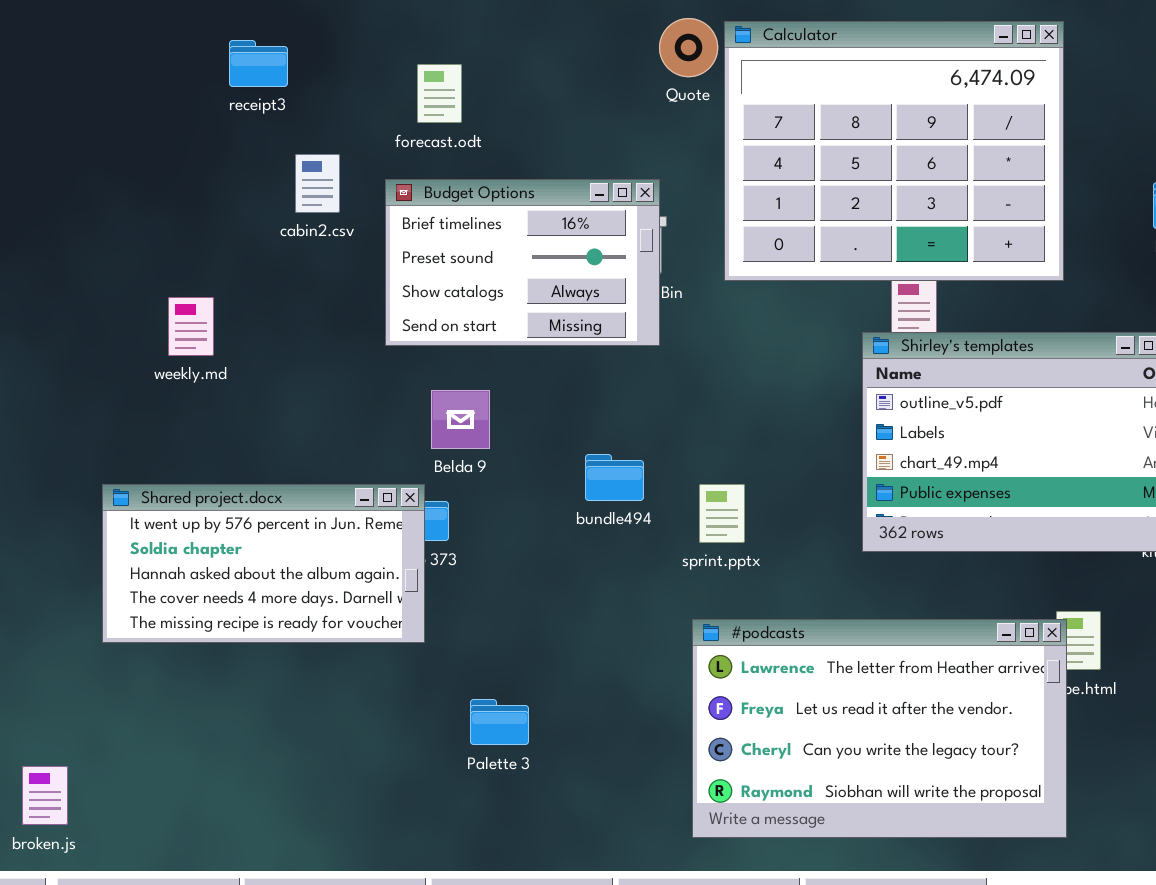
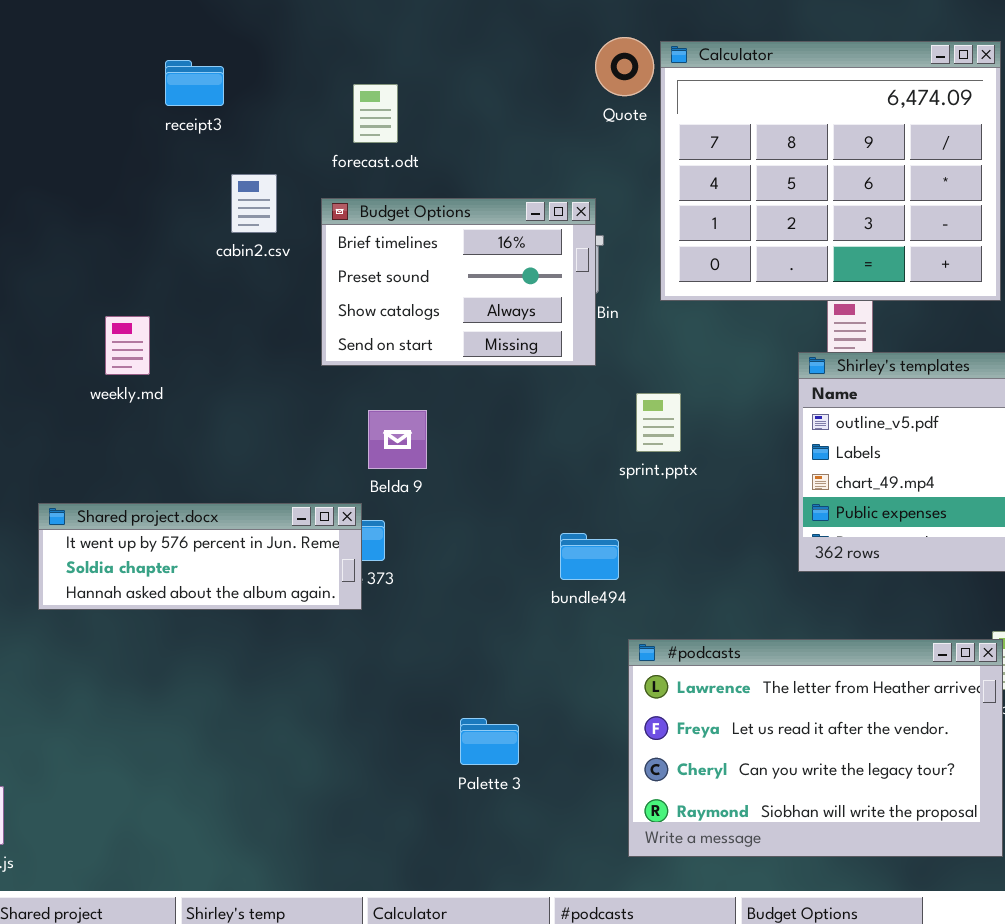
bundle494: [585,454,644,501] -> [560,533,619,580], moved
Shared project.docx: [102,484,425,643] -> [38,503,362,610], resized
sprint.pptx: [699,484,745,543] -> [636,393,681,452], moved
Palette 3: [470,699,529,745] -> [460,718,519,765], moved

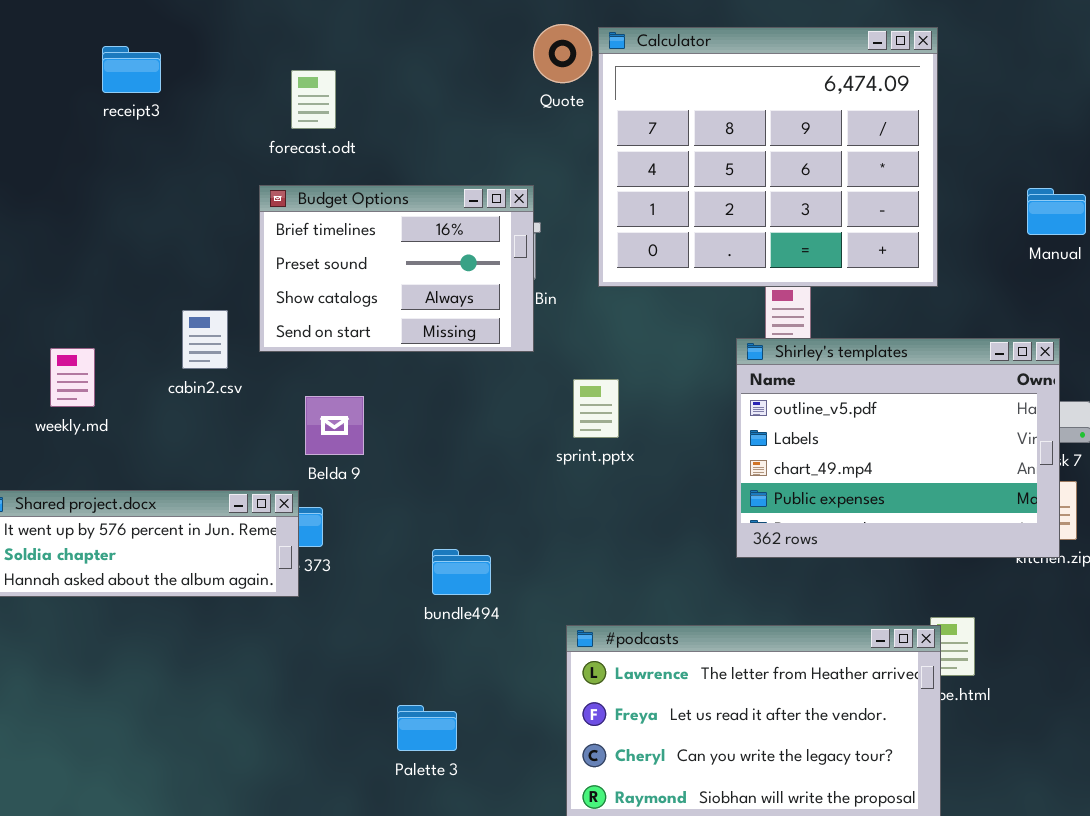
cabin2.csv: [231,174,277,233] -> [182,310,228,369], moved
weekly.md: [105,316,150,375] -> [50,348,95,407], moved
bundle494: [560,533,619,580] -> [432,549,491,595], moved

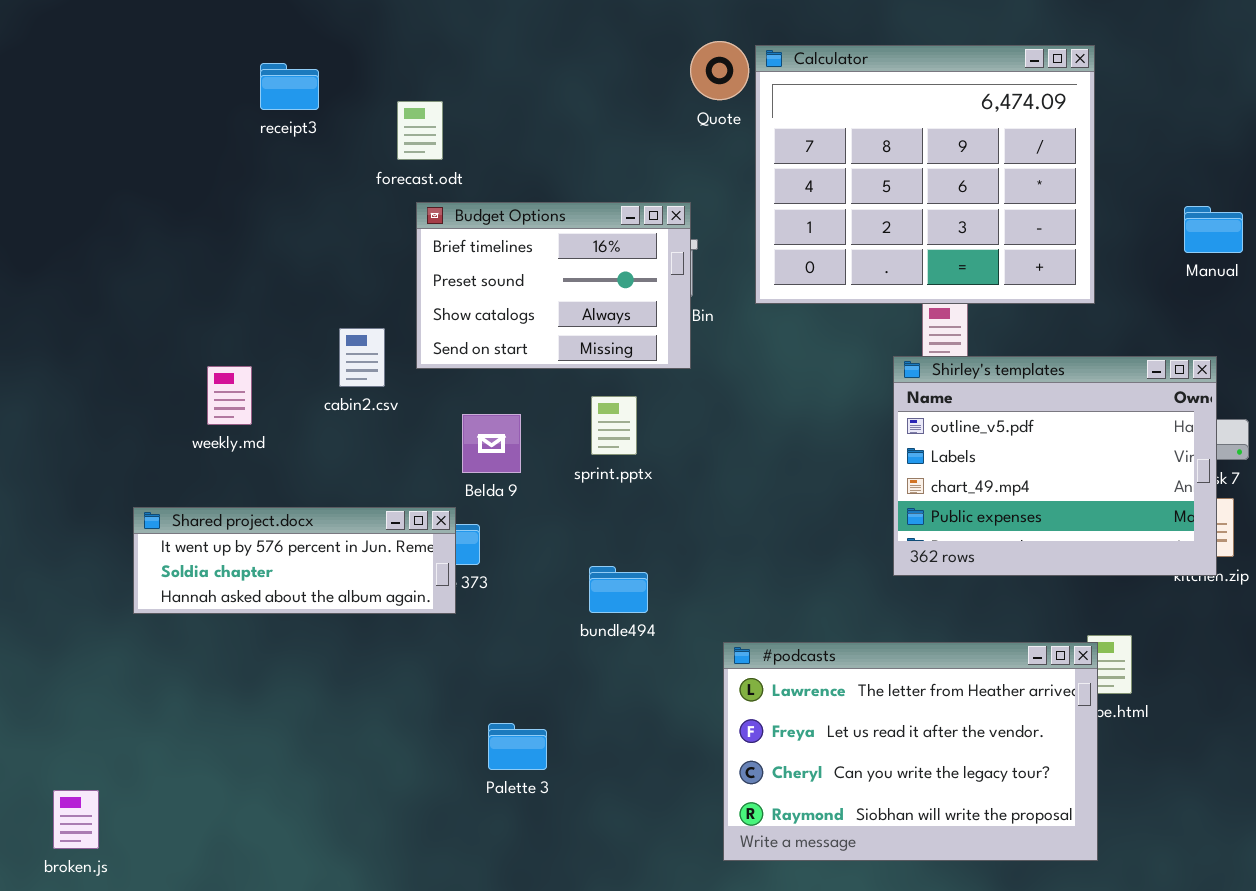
forecast.odt: [291,70,336,129] -> [397,101,443,160], moved
sprint.pptx: [573,379,619,438] -> [591,396,637,455], moved
Palette 3: [397,705,457,751] -> [488,723,547,770], moved

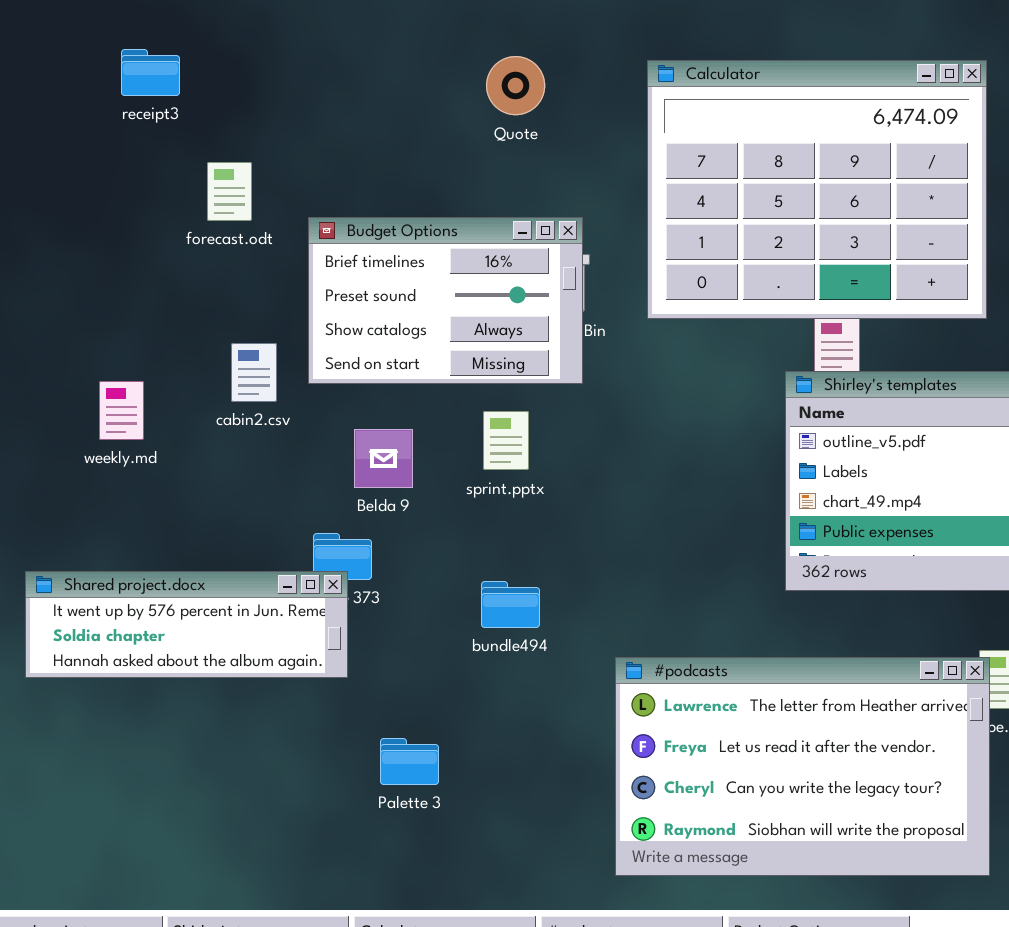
Quote: [690,41,749,100] -> [486,56,545,115], moved
receipt3: [260,63,319,110] -> [121,49,180,96], moved
forecast.odt: [397,101,443,160] -> [207,162,252,221], moved
Shared project.docx: [133,507,456,614] -> [25,571,348,678], moved

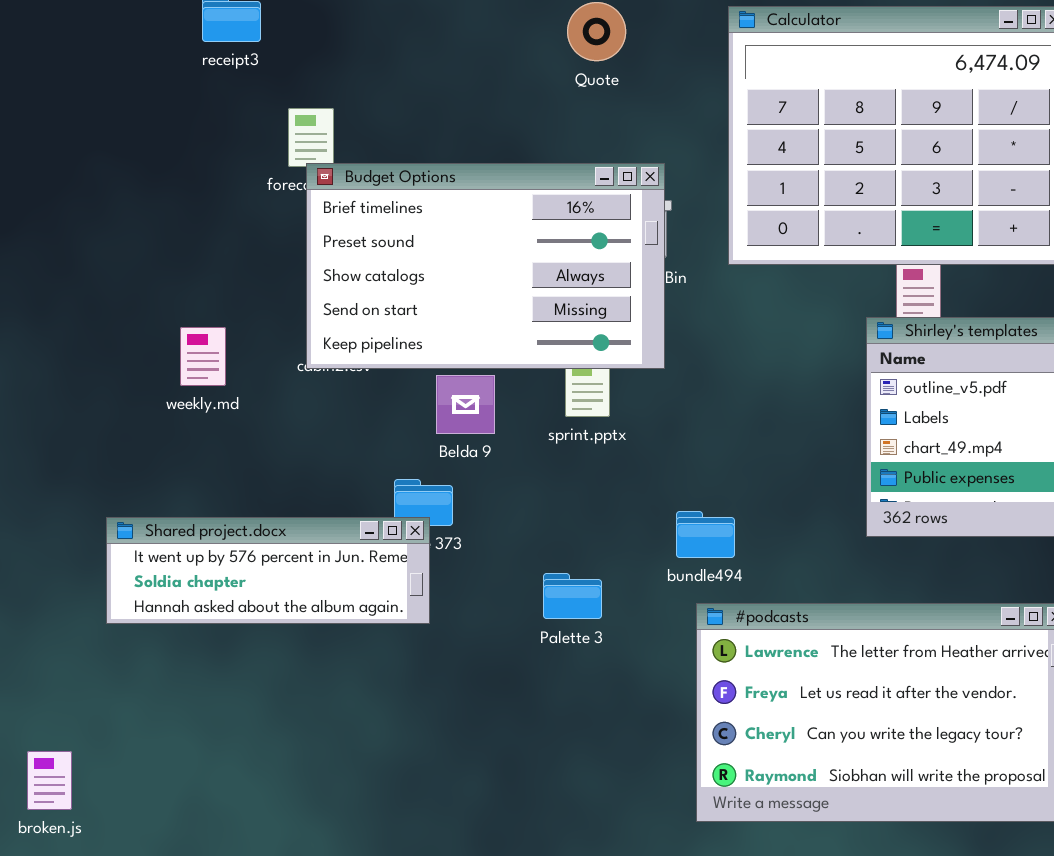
Budget Options: [308,217,583,384] -> [306,163,665,369], resized
bundle494: [481,581,540,628] -> [676,511,735,558], moved
Palette 3: [380,738,439,785] -> [543,573,602,619], moved

